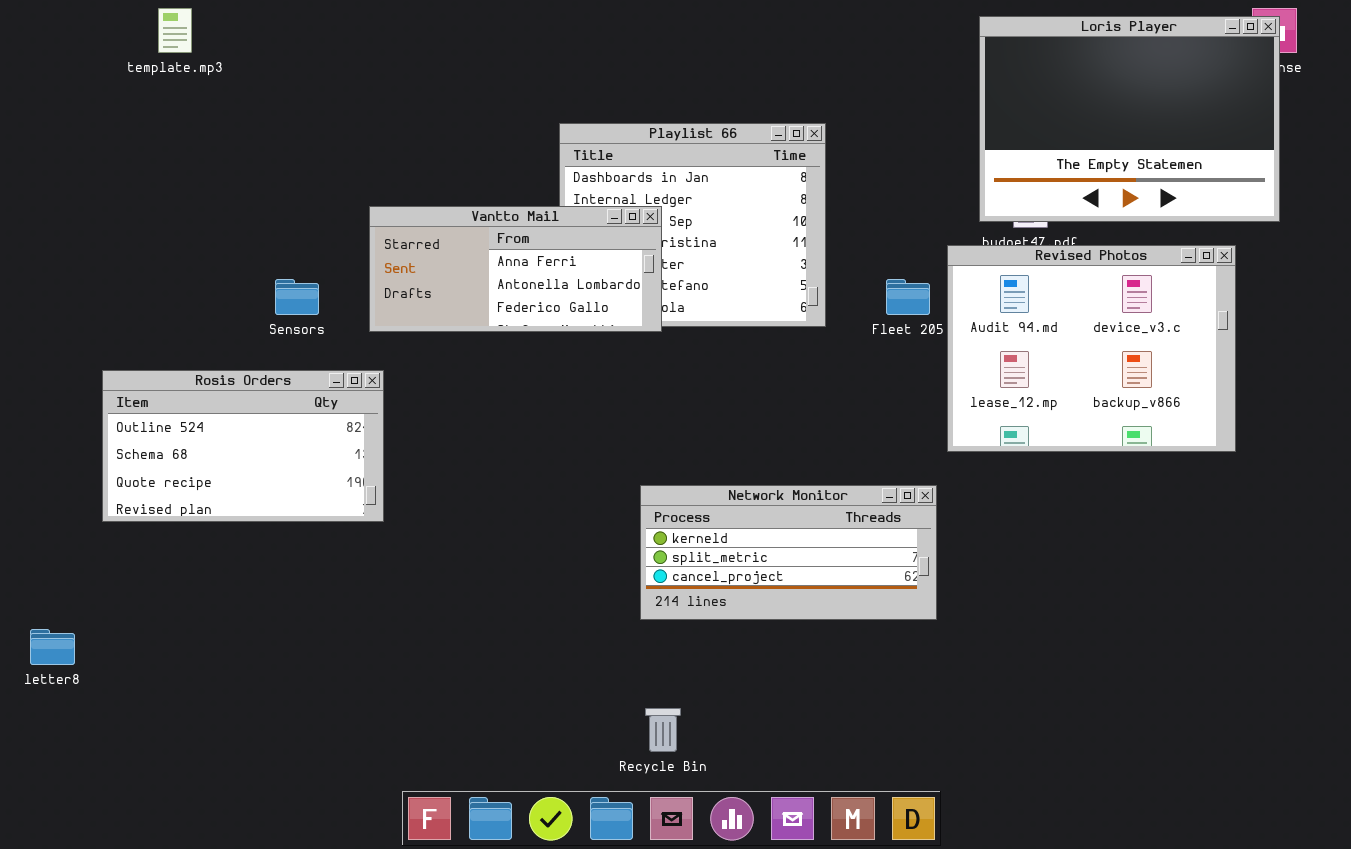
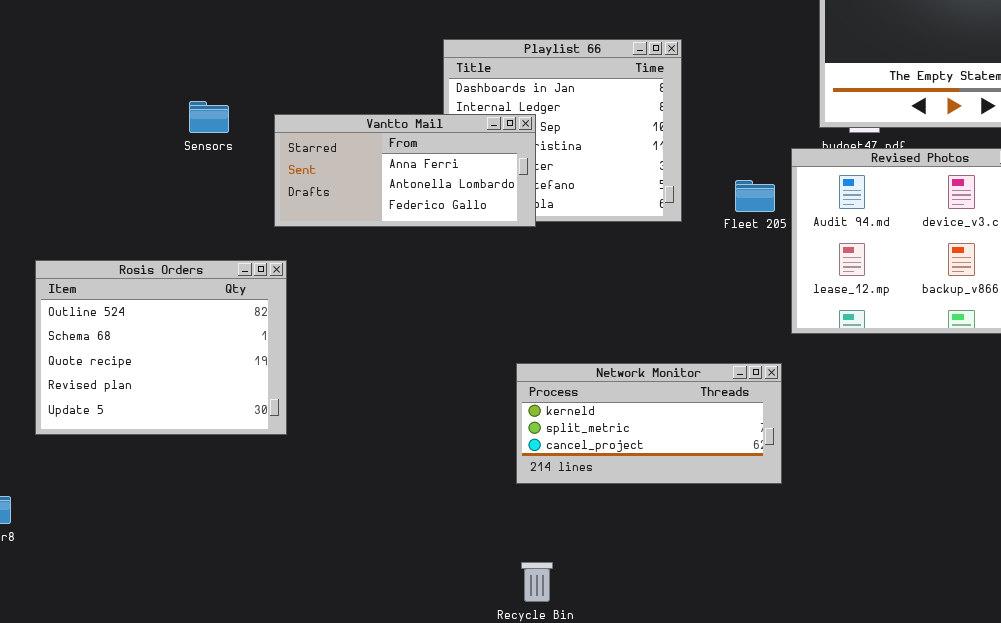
Sensors: [275,279,319,315] -> [189,101,229,133], moved
Rosis Orders: [102,370,384,522] -> [35,260,287,435], resized

